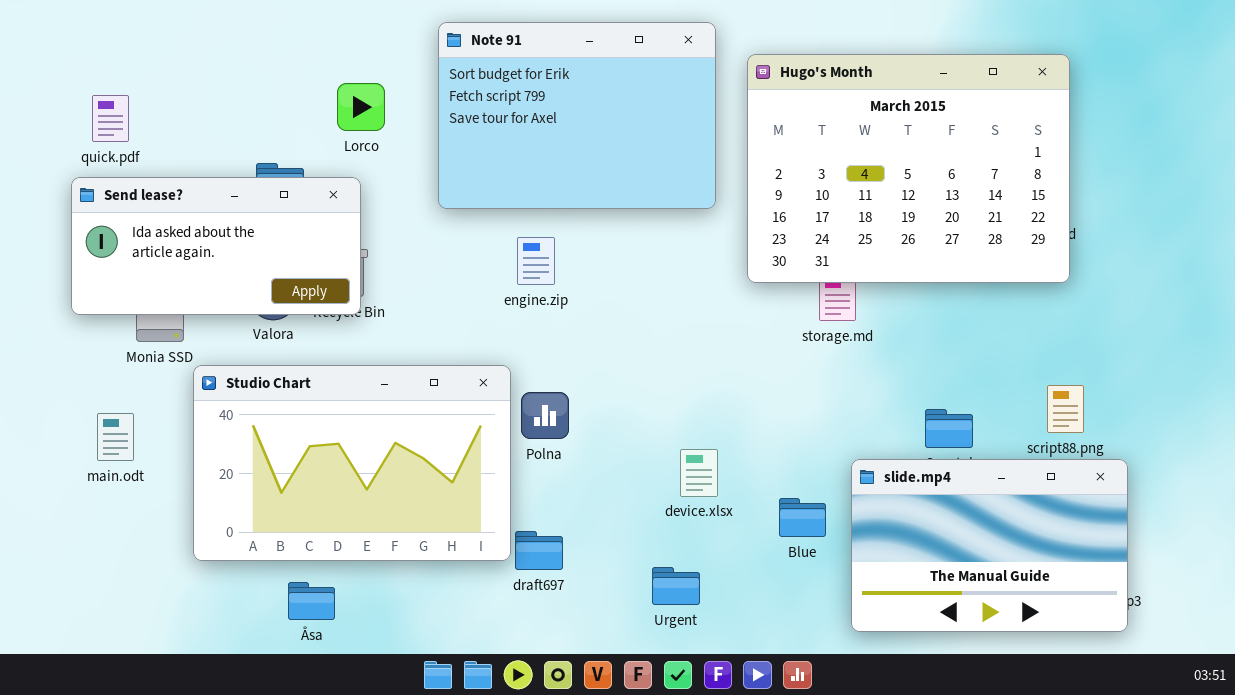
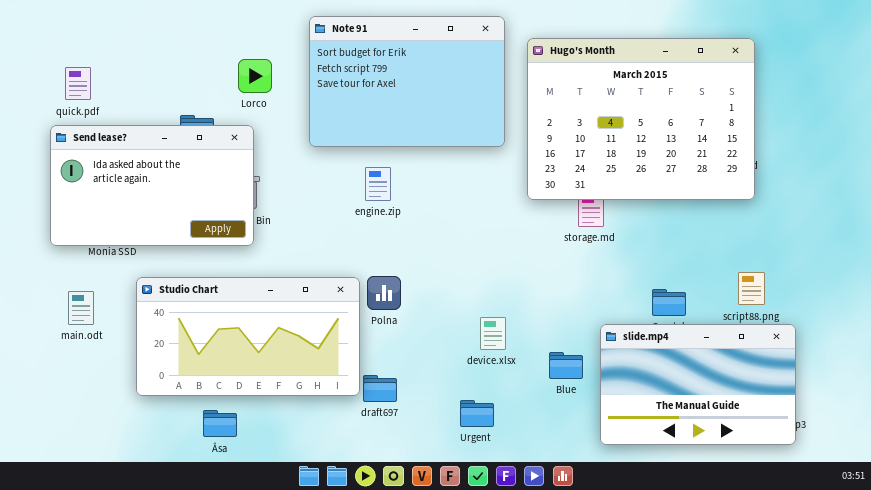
Send lease?: [71,177,361,315] -> [50,125,254,246], resized
Studio Chart: [193,365,511,561] -> [136,277,360,396], resized

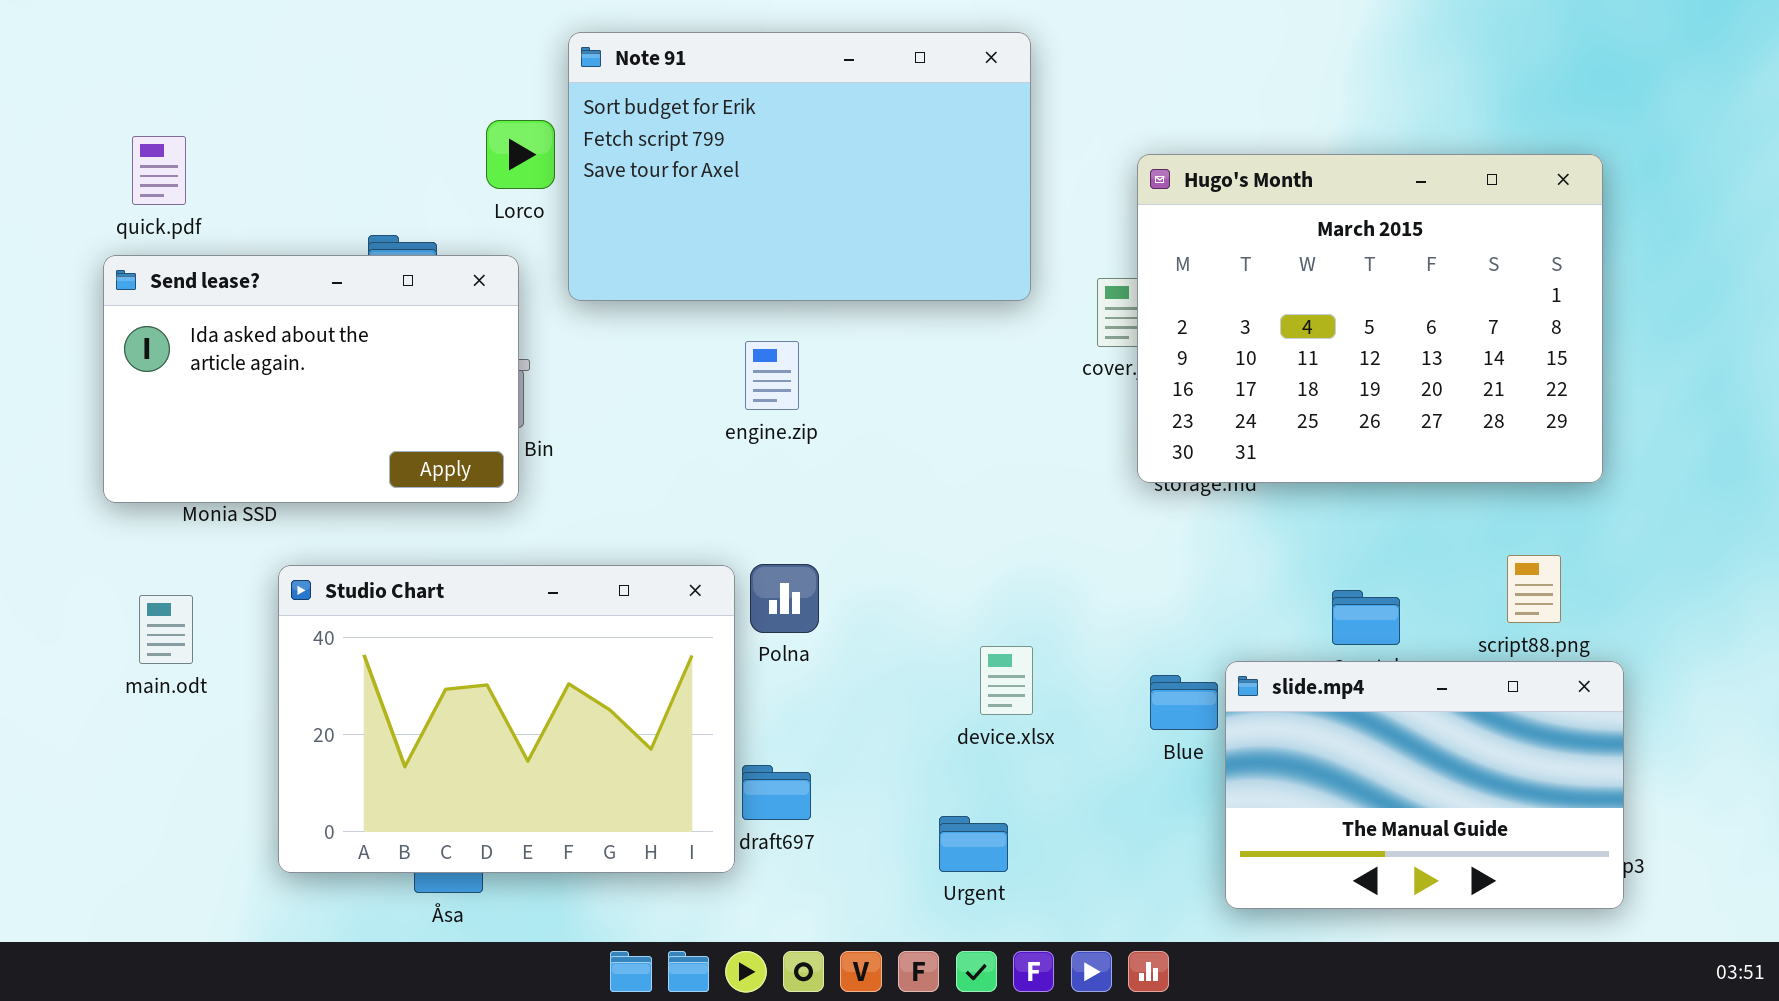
Note 91: [309,16,505,147] -> [568,32,1031,301], resized
Hugo's Month: [527,38,755,200] -> [1137,154,1603,483], moved
Studio Chart: [136,277,360,396] -> [278,565,735,873], resized
Blue: [549,352,583,379] -> [1150,675,1218,730], moved

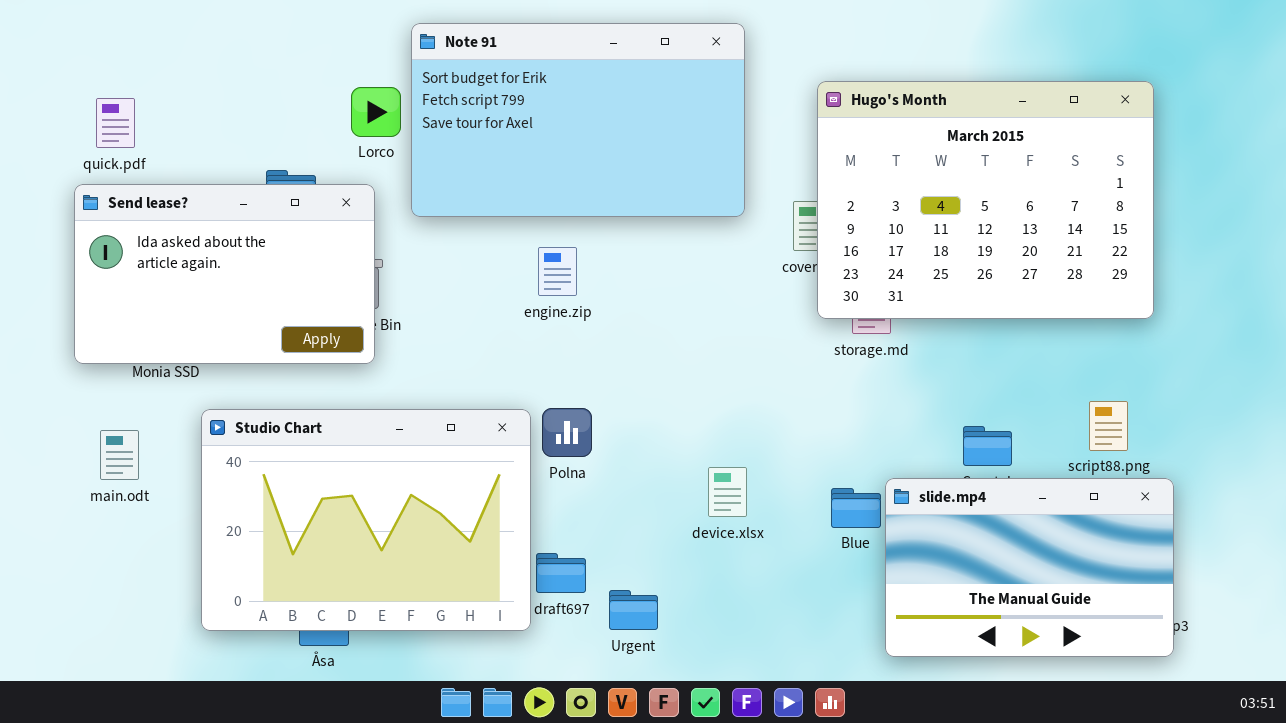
Hugo's Month: [1137,154,1603,483] -> [817,81,1154,319], moved
Urgent: [939,816,1008,872] -> [609,590,658,630], moved

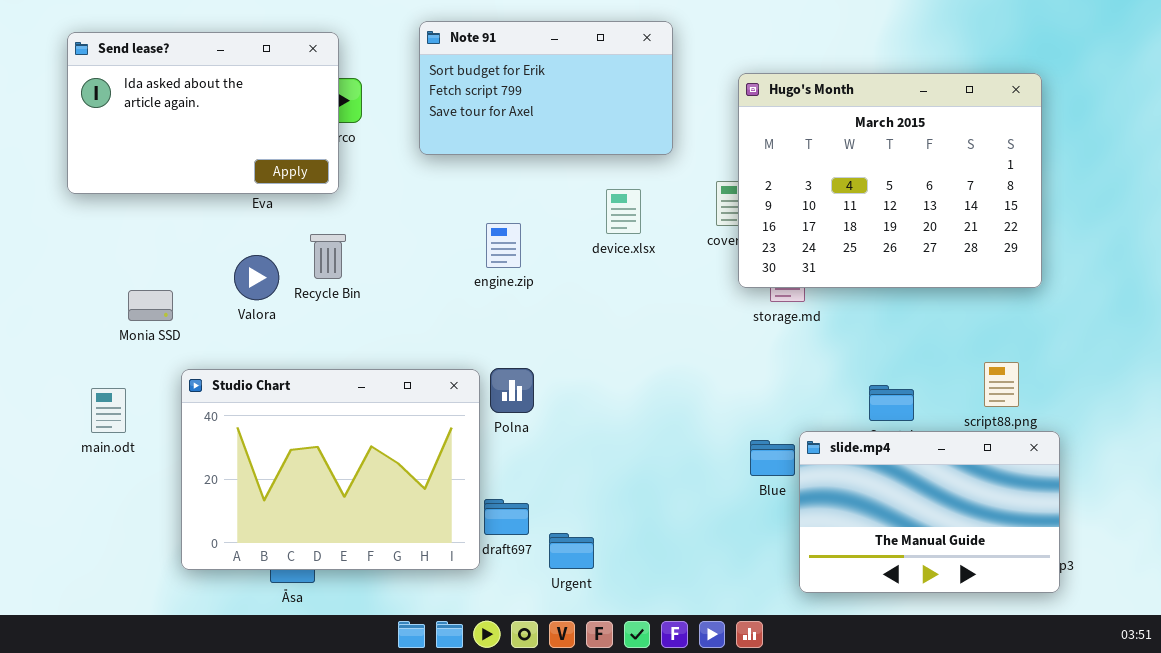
Note 91: [411,23,745,217] -> [419,21,673,155], resized
Send lease?: [74,184,375,364] -> [67,32,339,194], moved
device.xlsx: [708,467,747,517] -> [606,189,641,234], moved

